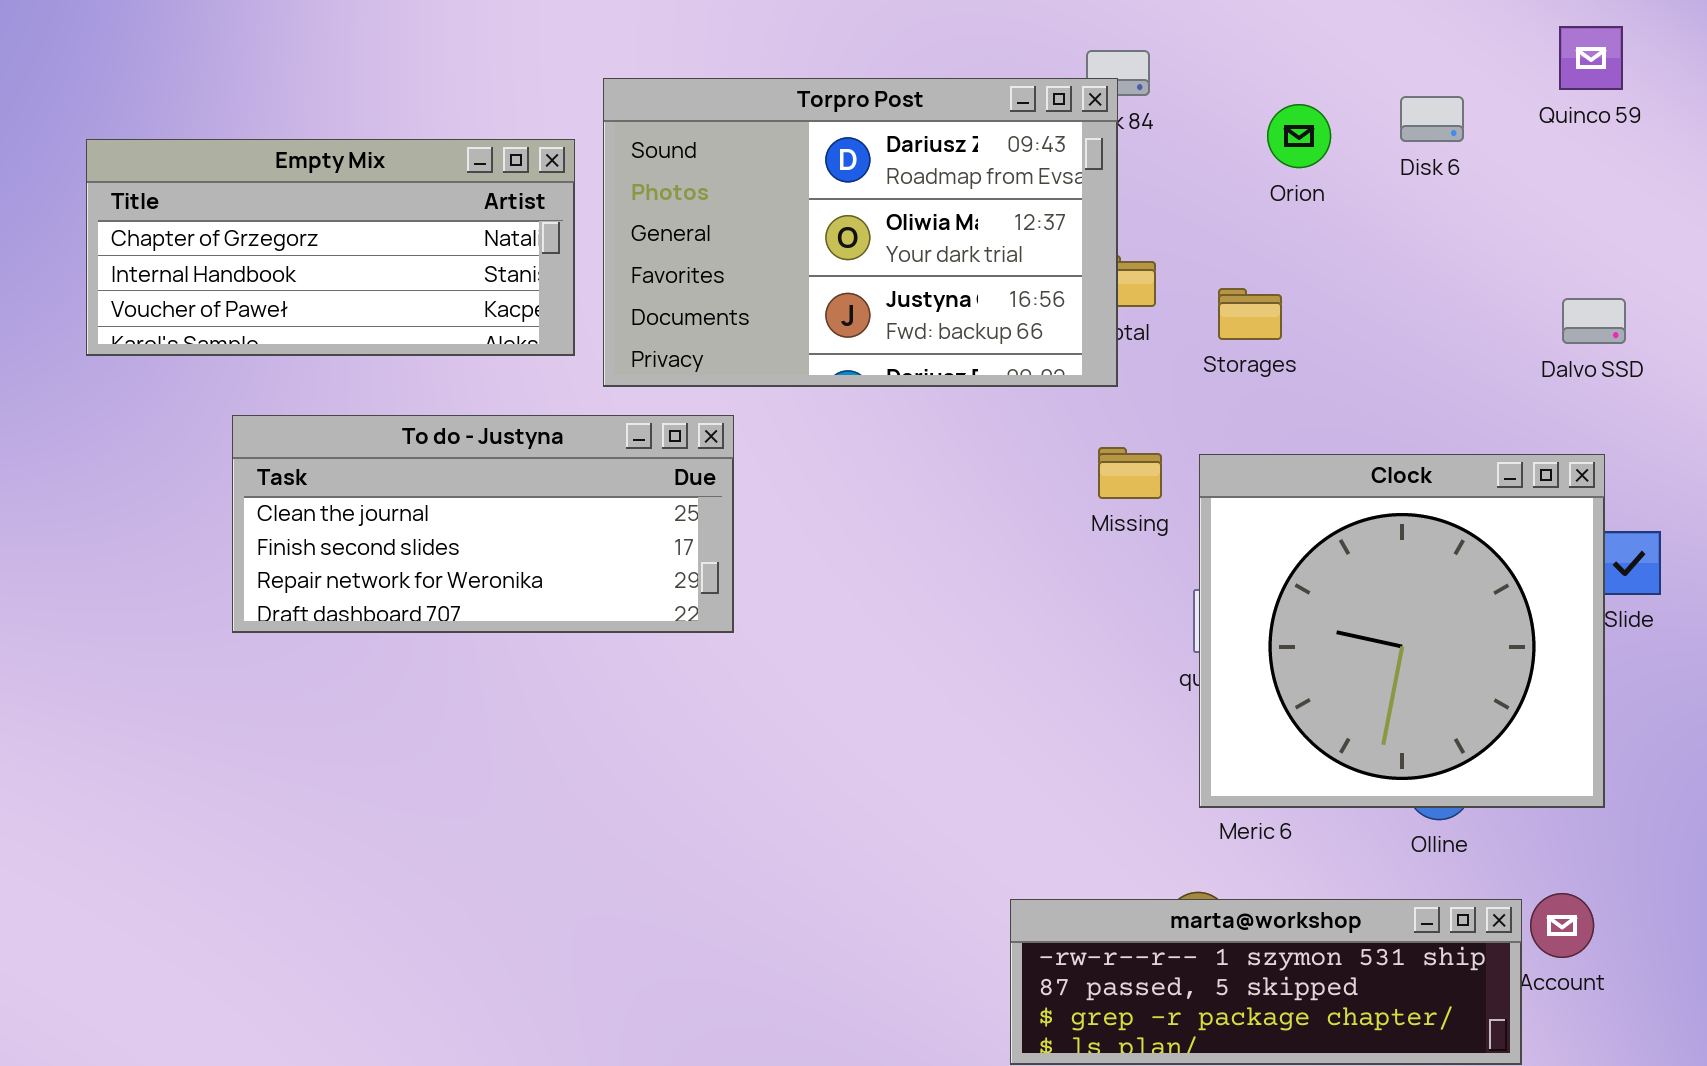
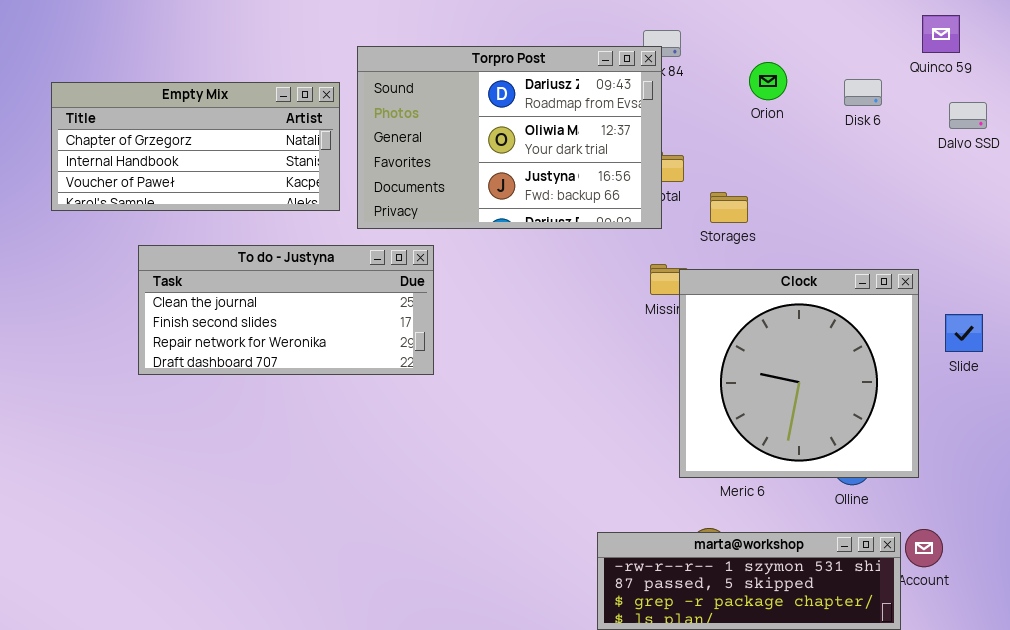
Disk 6: [1400,96,1464,142] -> [844,79,882,106], moved
Storages: [1218,288,1282,340] -> [710,192,748,223], moved
Dalvo SSD: [1562,298,1626,344] -> [949,102,987,129], moved
Clock: [1199,454,1605,808] -> [679,269,919,478], moved

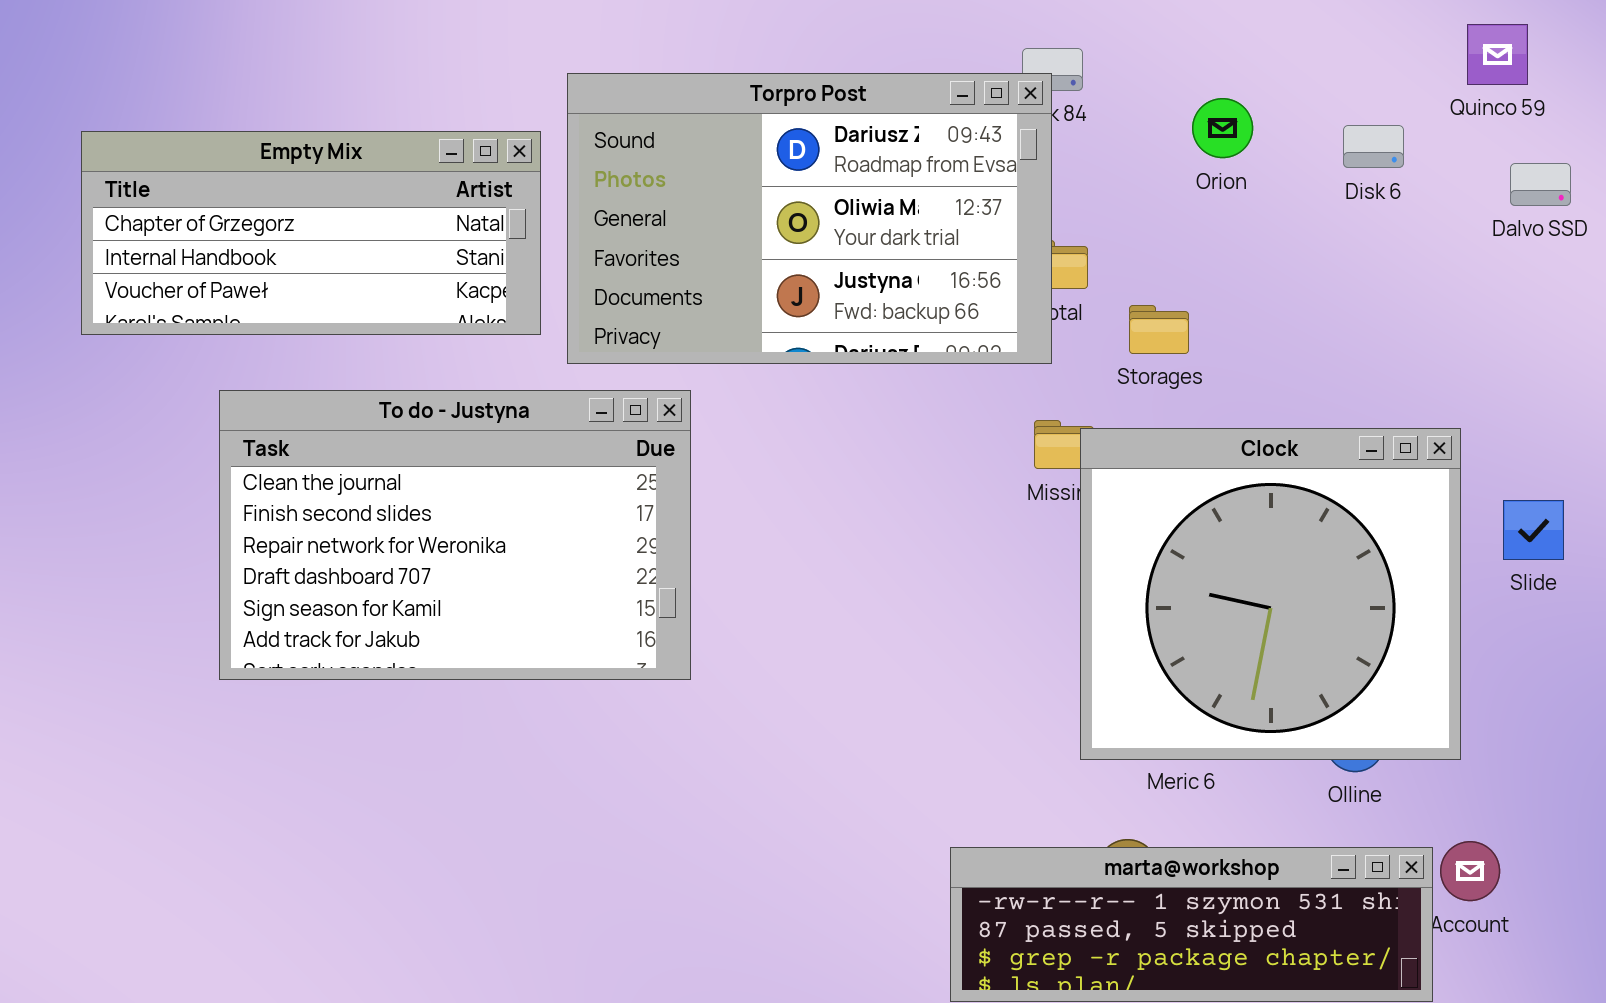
To do - Justyna: [138,245,434,375] -> [219,390,691,680], resized

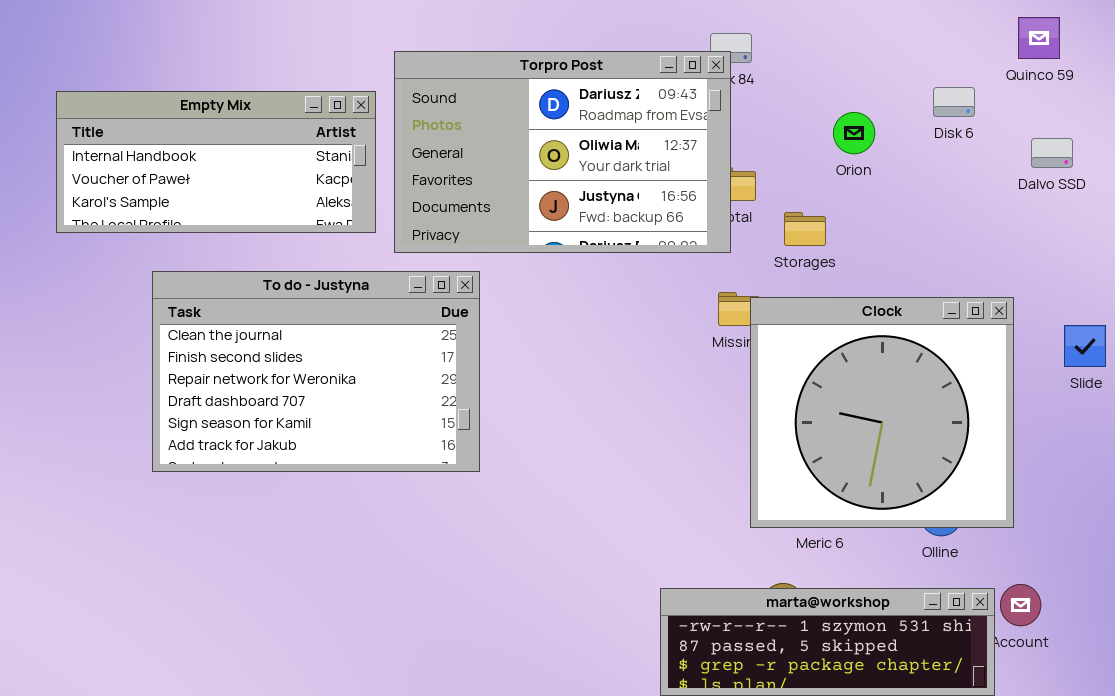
Orion: [1192,98,1253,158] -> [833,112,875,154], moved
Empty Mix: [81,131,541,335] -> [56,91,376,233], scrolled down 1 row
Dalvo SSD: [1510,163,1571,206] -> [1031,138,1073,168], moved
Slide: [1503,500,1564,560] -> [1064,325,1106,367], moved

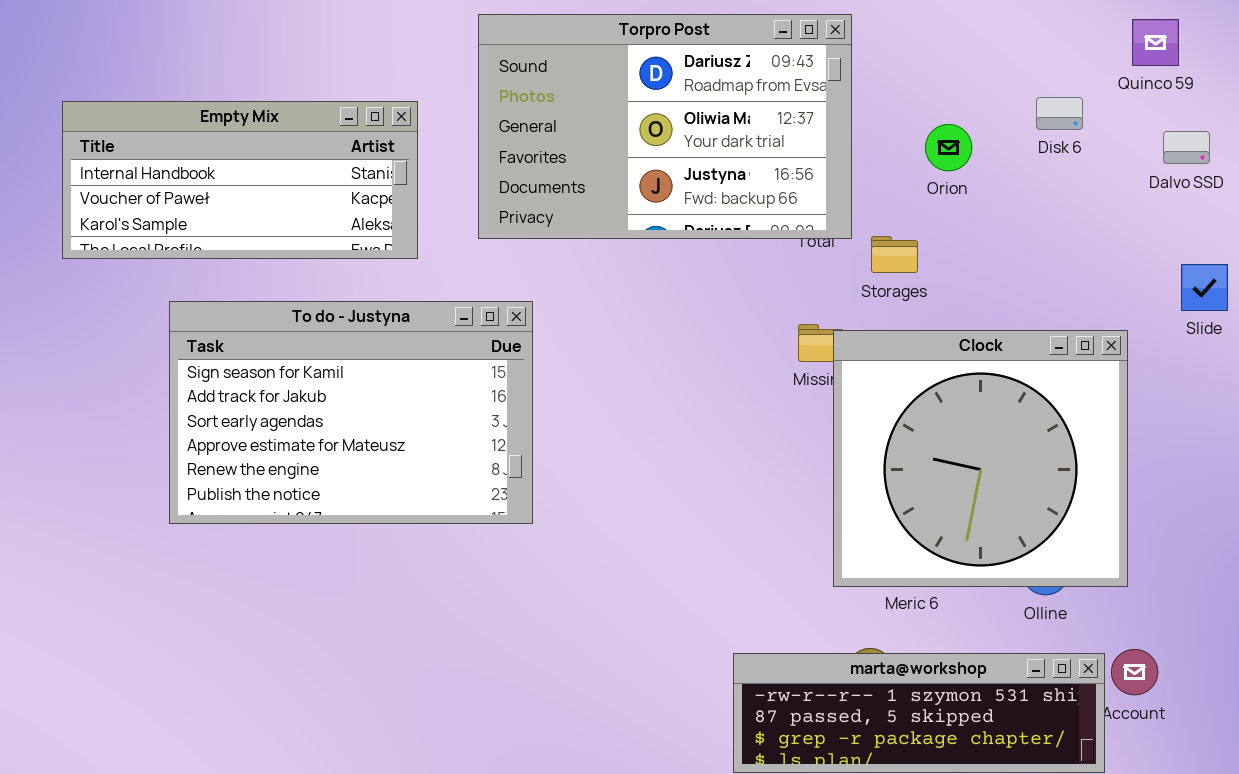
Torpro Post: [394,51,731,253] -> [478,14,852,239], moved
Dalvo SSD: [1031,138,1073,168] -> [1163,131,1210,164], moved
To do - Justyna: [152,271,480,472] -> [169,301,533,524], scrolled down 4 rows
Slide: [1064,325,1106,367] -> [1181,264,1228,311], moved

